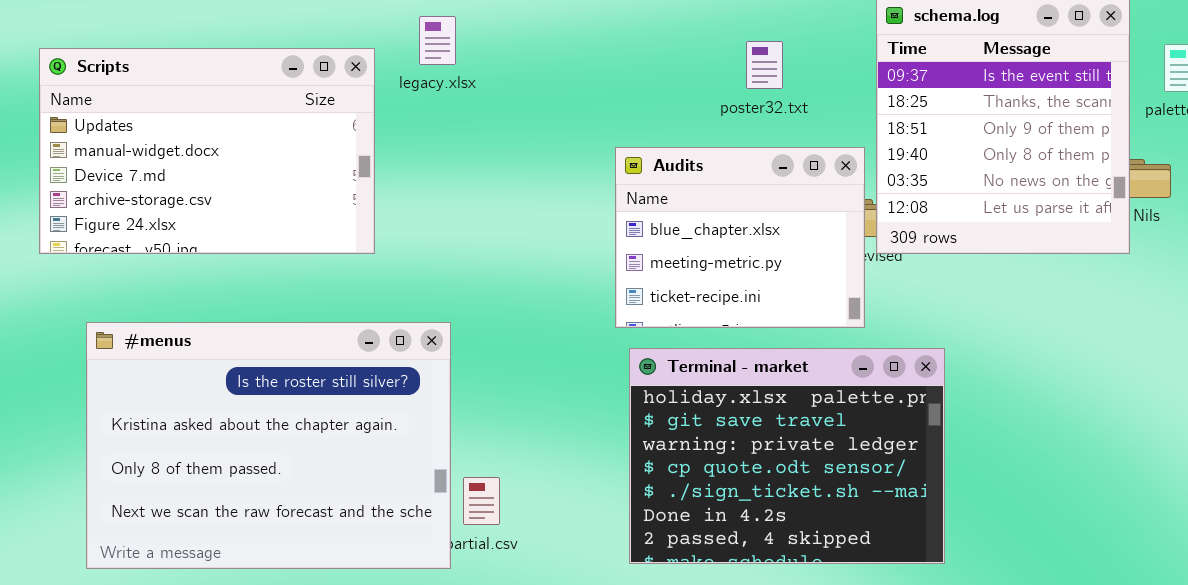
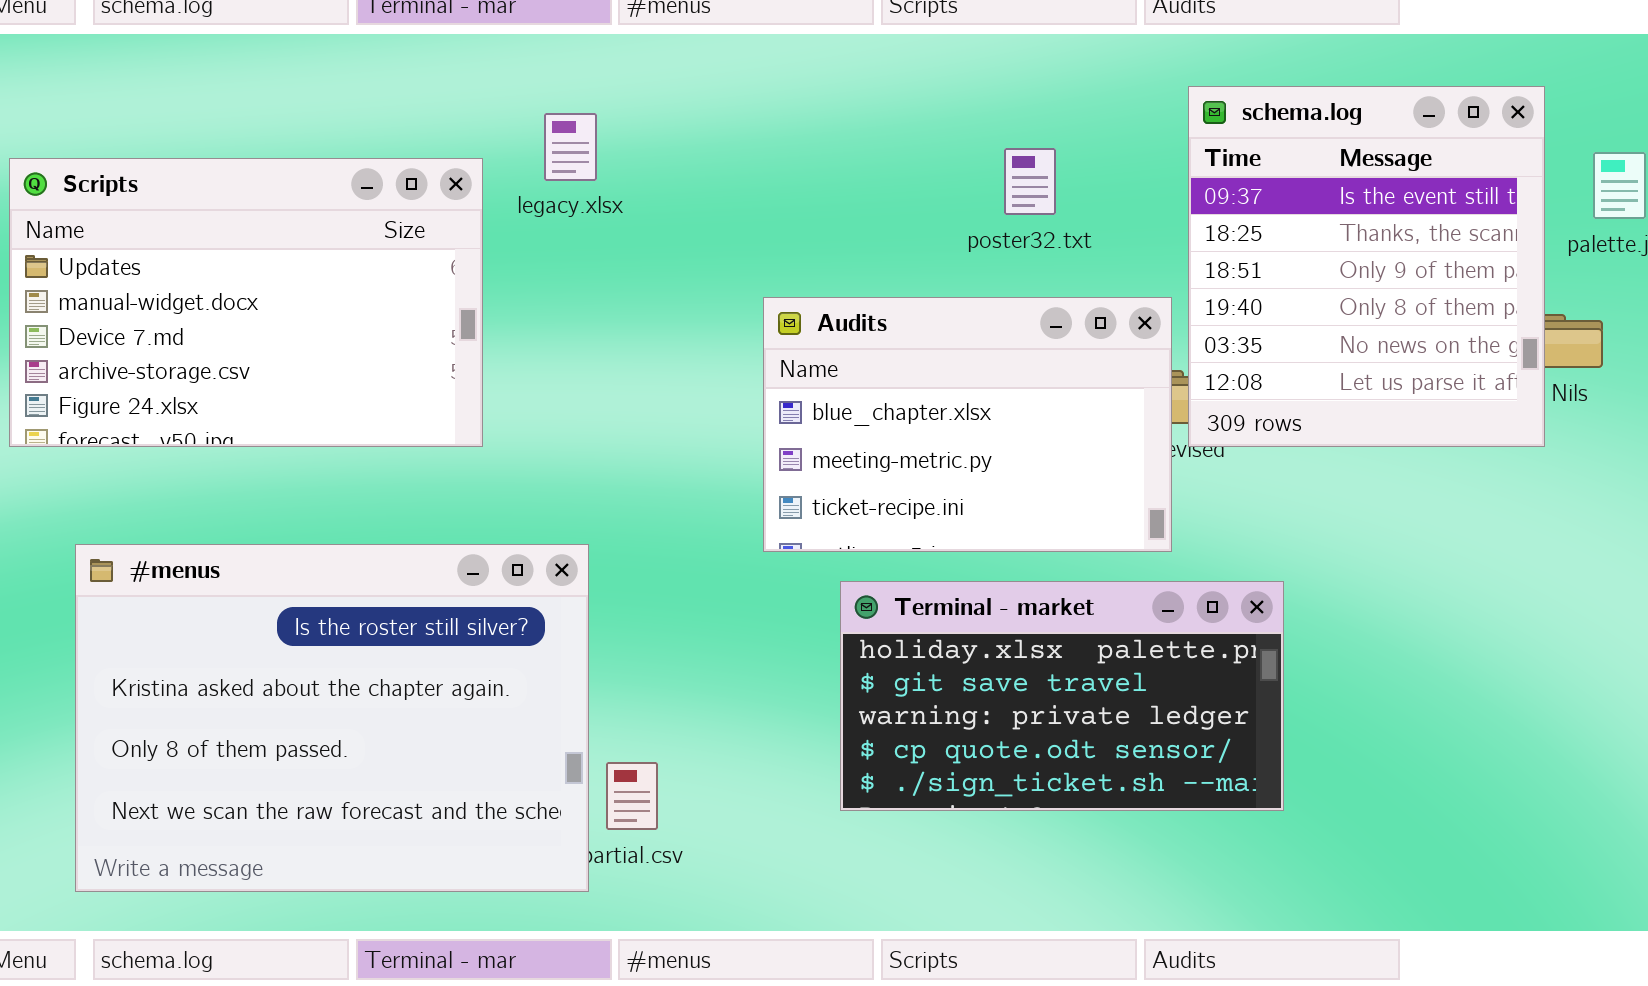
Audits: [615,147,865,328] -> [763,297,1172,552], resized
Terminal - market: [629,348,945,564] -> [840,581,1284,811], resized

